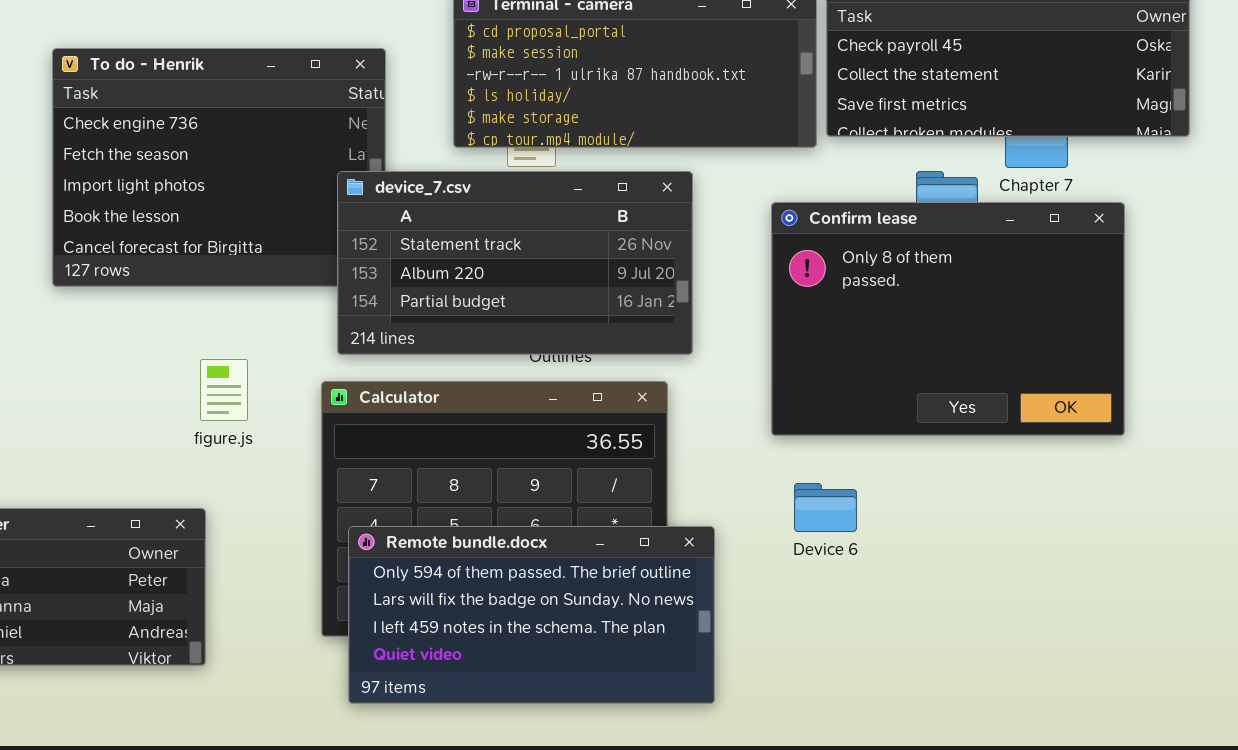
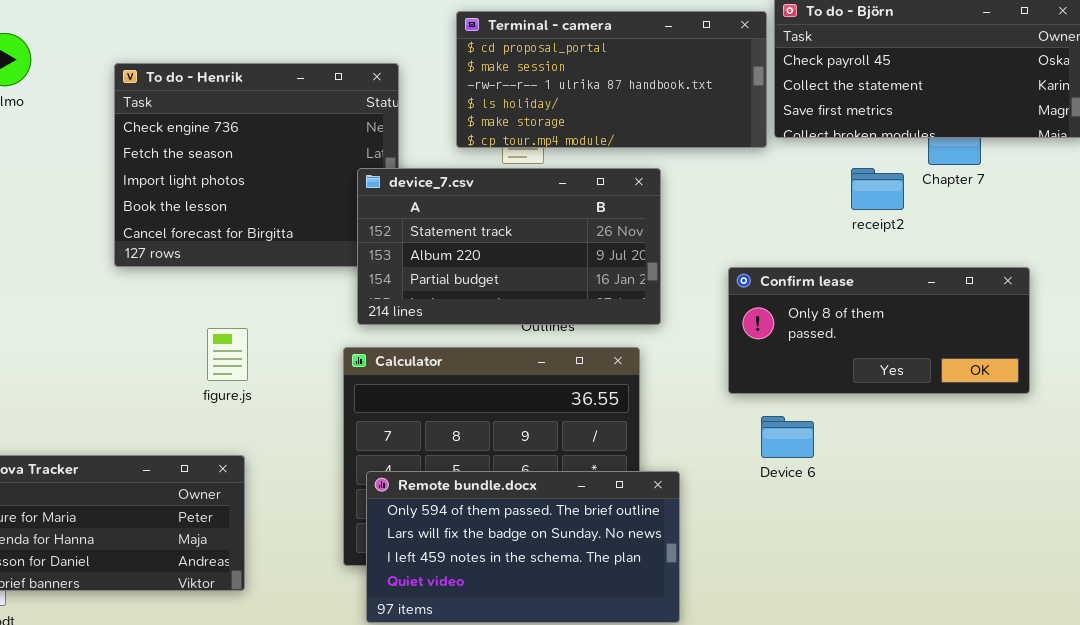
Confirm lease: [771,202,1125,436] -> [728,267,1030,394], resized
figure.js: [200,359,248,421] -> [207,328,248,381], moved
Device 6: [794,483,857,532] -> [761,416,814,458], moved

